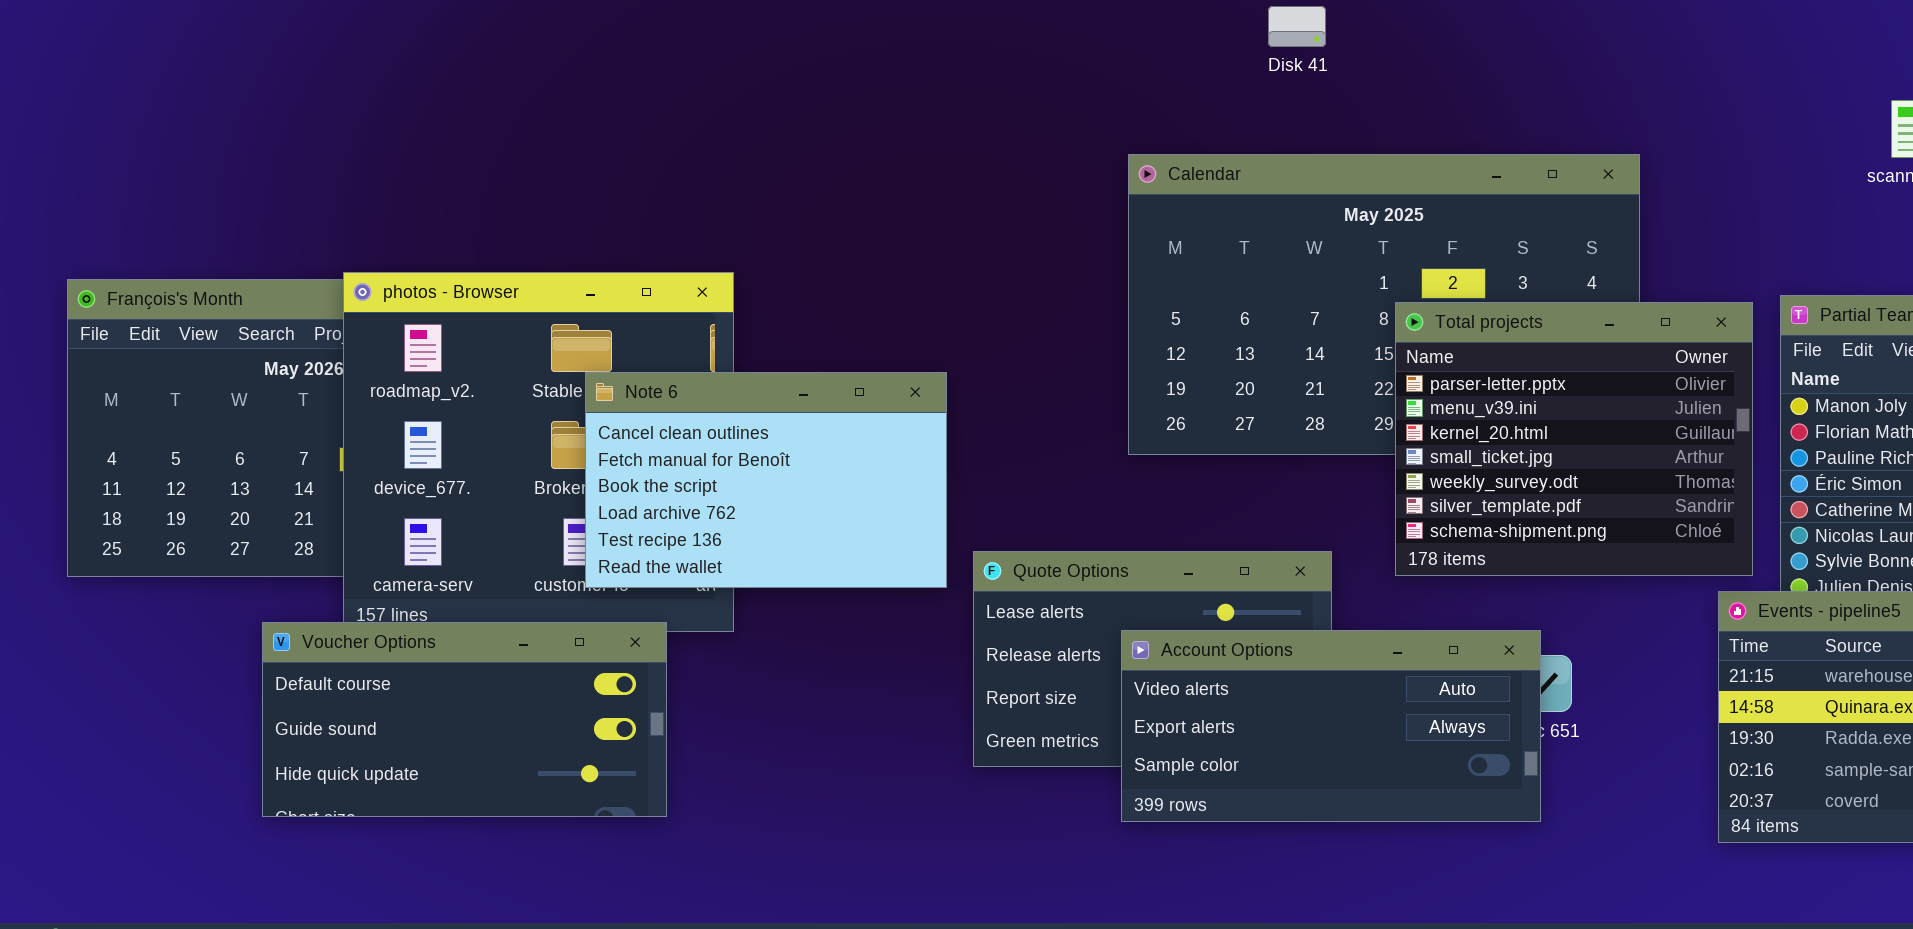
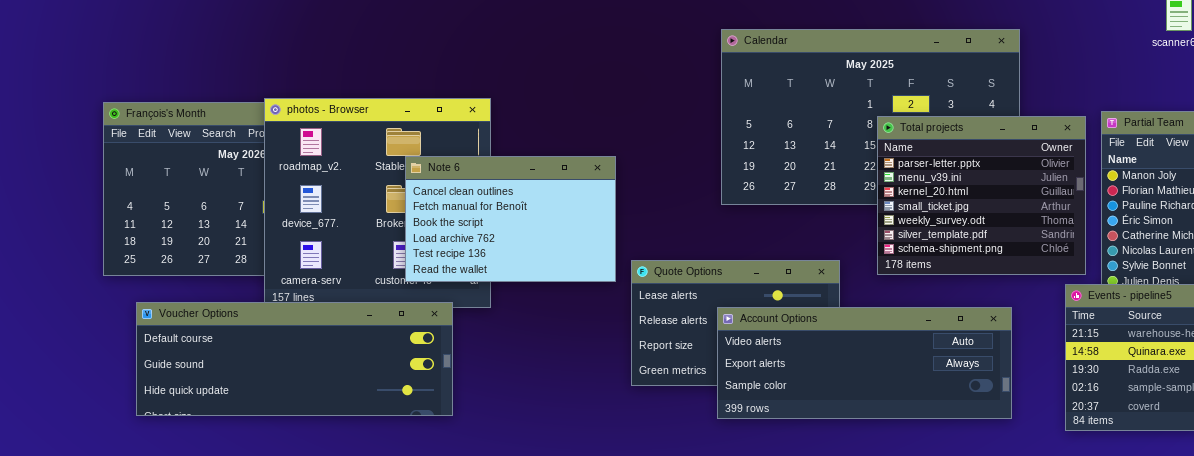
Voucher Options: [262,622,667,817] -> [136,302,453,416], resized
Account Options: [1121,630,1541,822] -> [717,307,1012,419], resized

